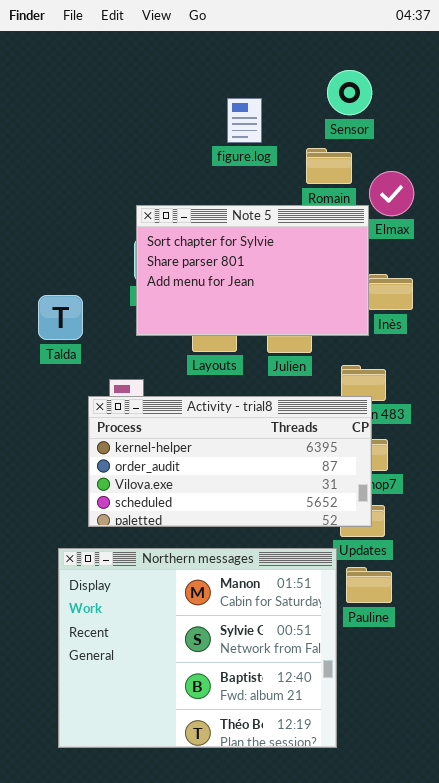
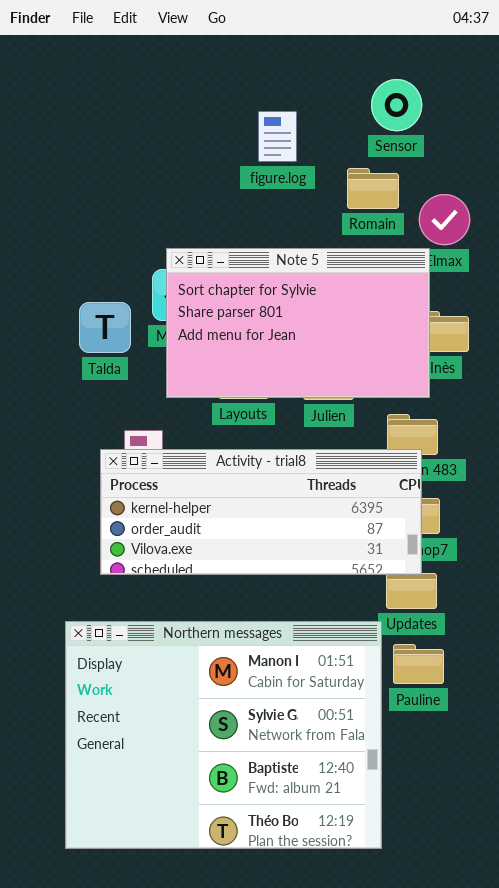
Note 5: [136,205,369,336] -> [166,248,430,398], moved
Talda: [38,295,83,340] -> [79,302,131,353], moved
Activity - trial8: [88,396,372,527] -> [100,449,422,575], resized

